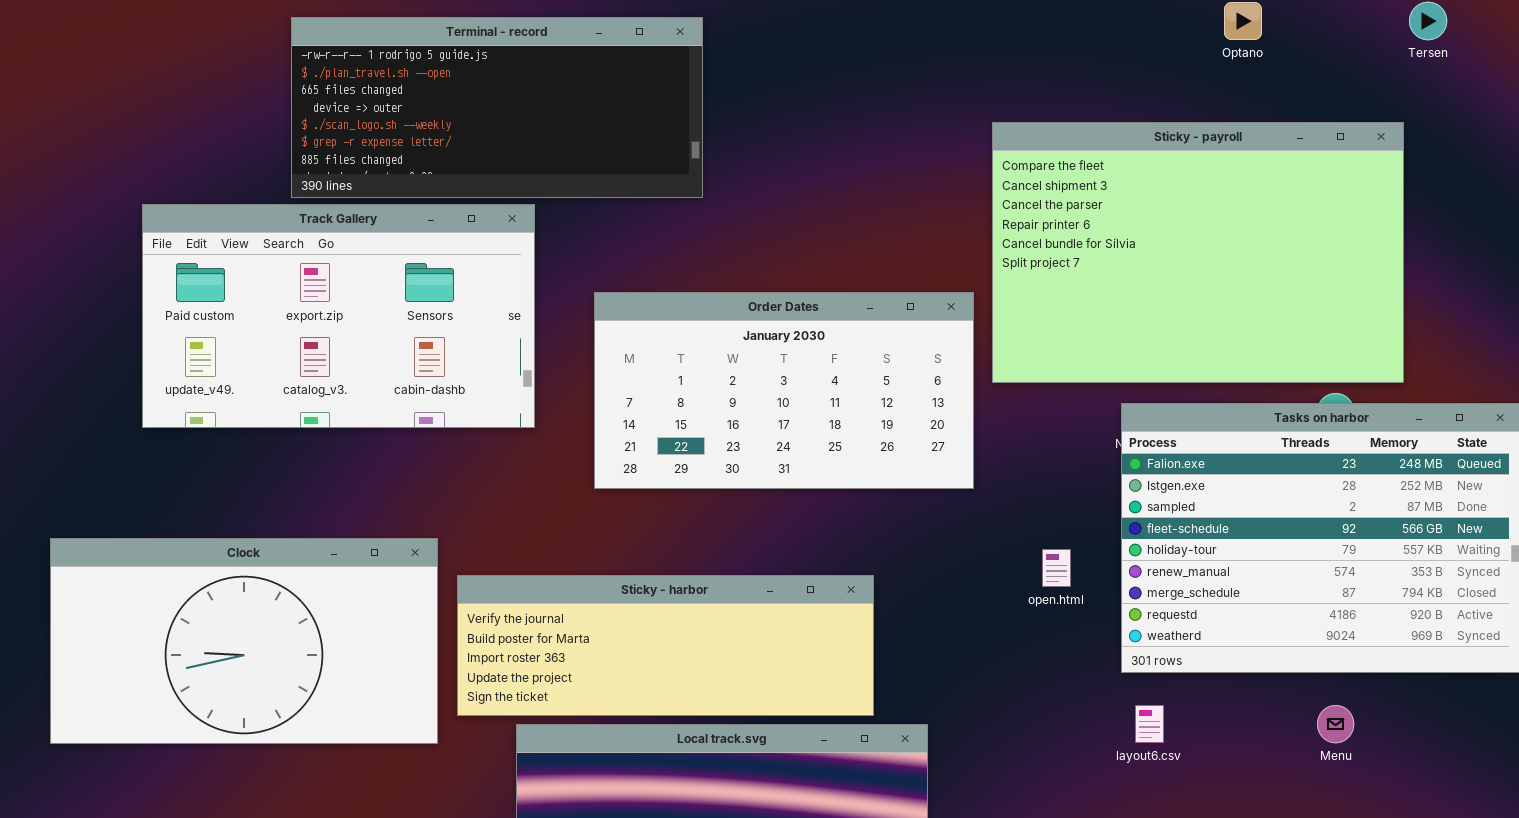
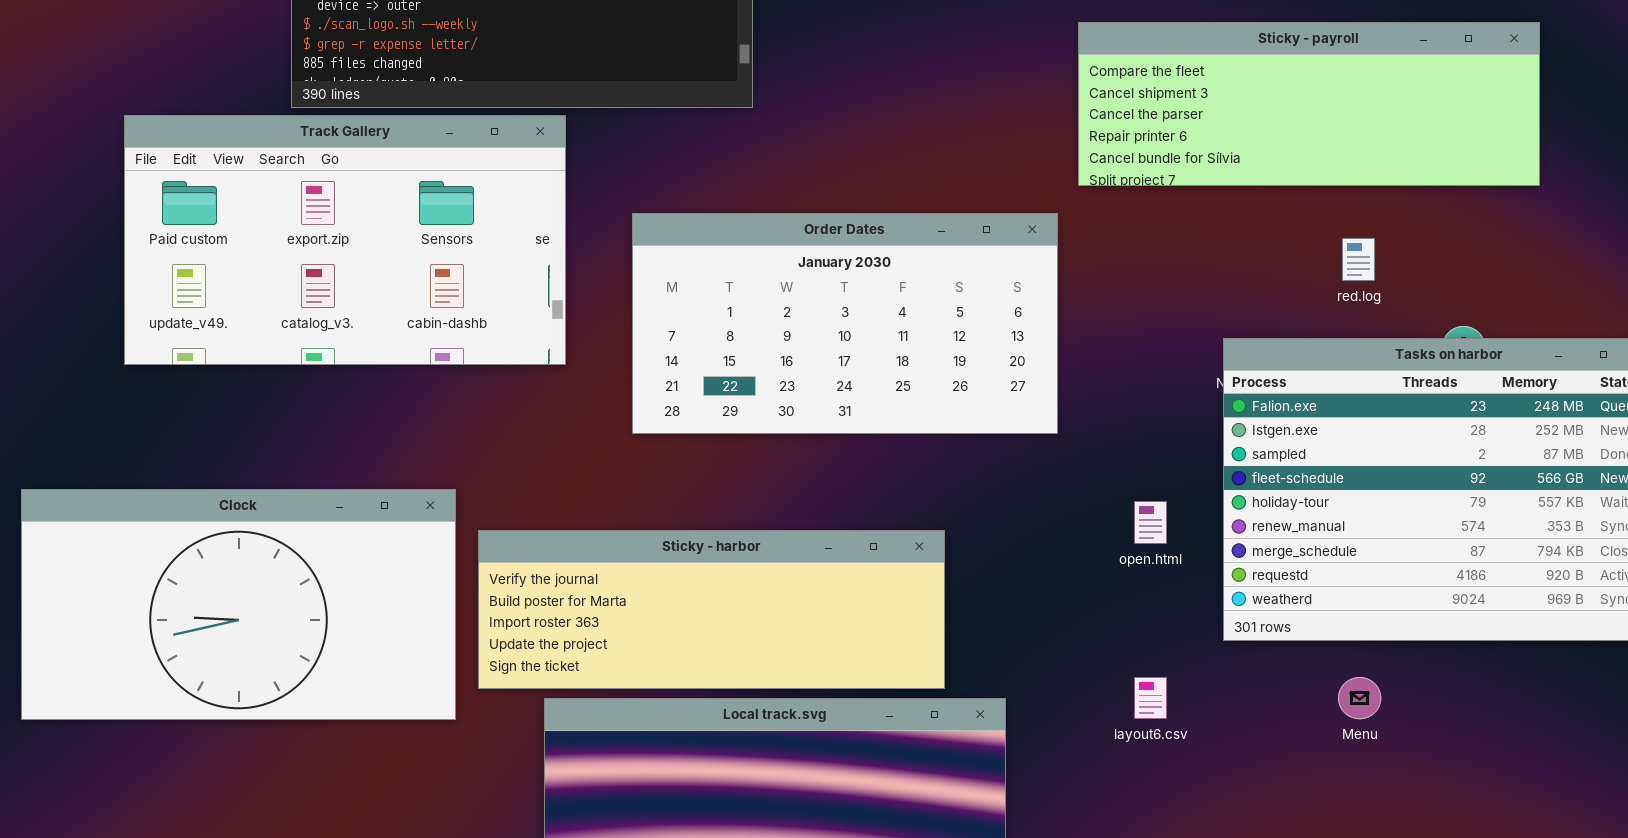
Sticky - payroll: [992,122,1404,383] -> [1078,22,1540,186], resized
layout6.csv: [1135,705,1164,743] -> [1134,677,1167,719], moved
Menu: [1317,705,1354,743] -> [1338,677,1381,719], moved

